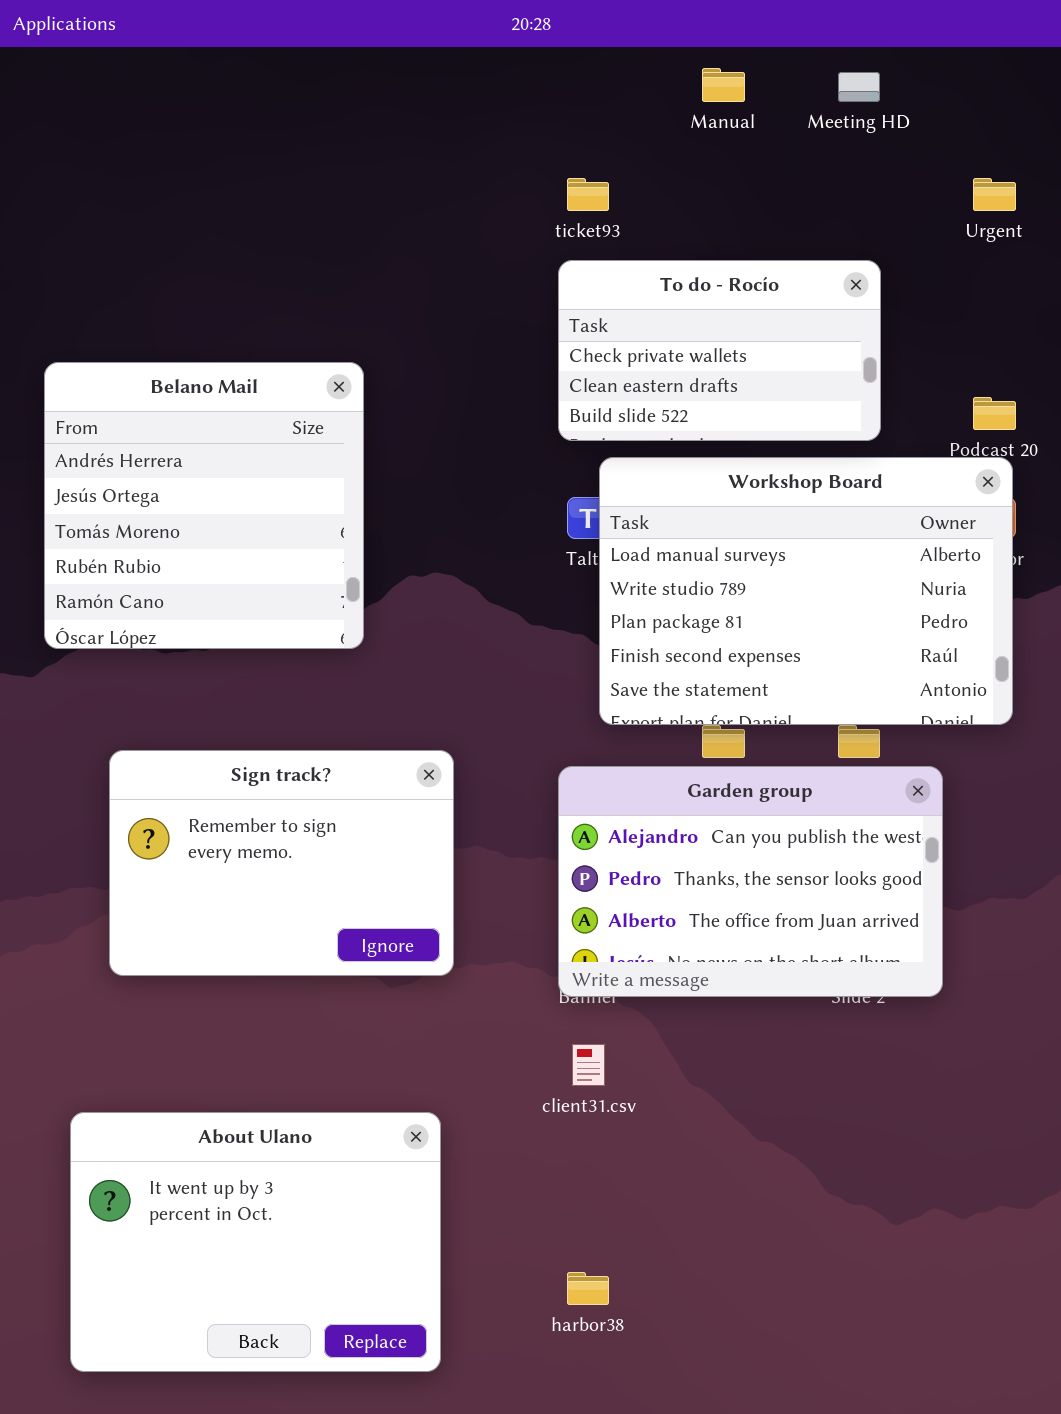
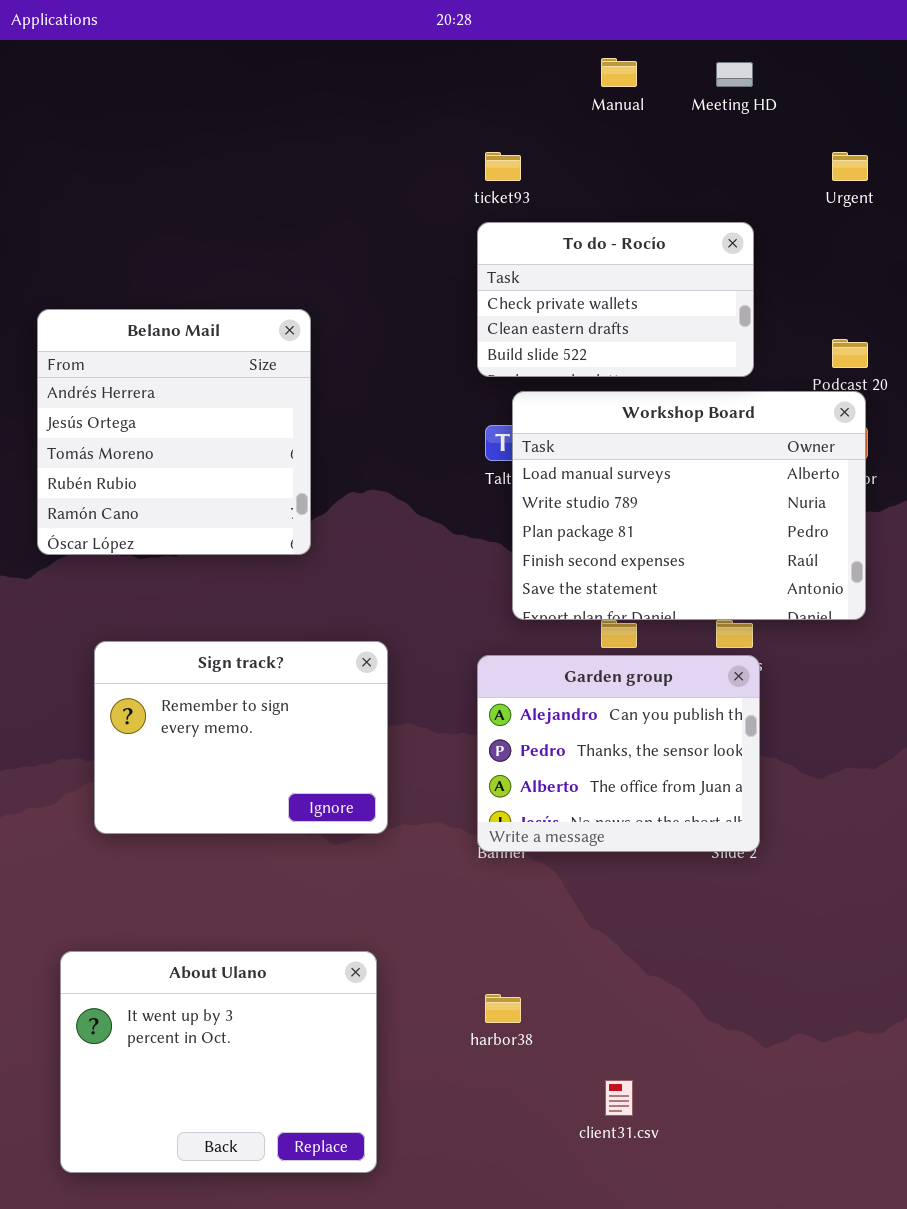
Garden group: [558,766,943,997] -> [477,655,760,852], resized
client31.csv: [572,1044,605,1086] -> [605,1080,633,1116], moved
harbor38: [567,1272,609,1305] -> [485,994,521,1023], moved

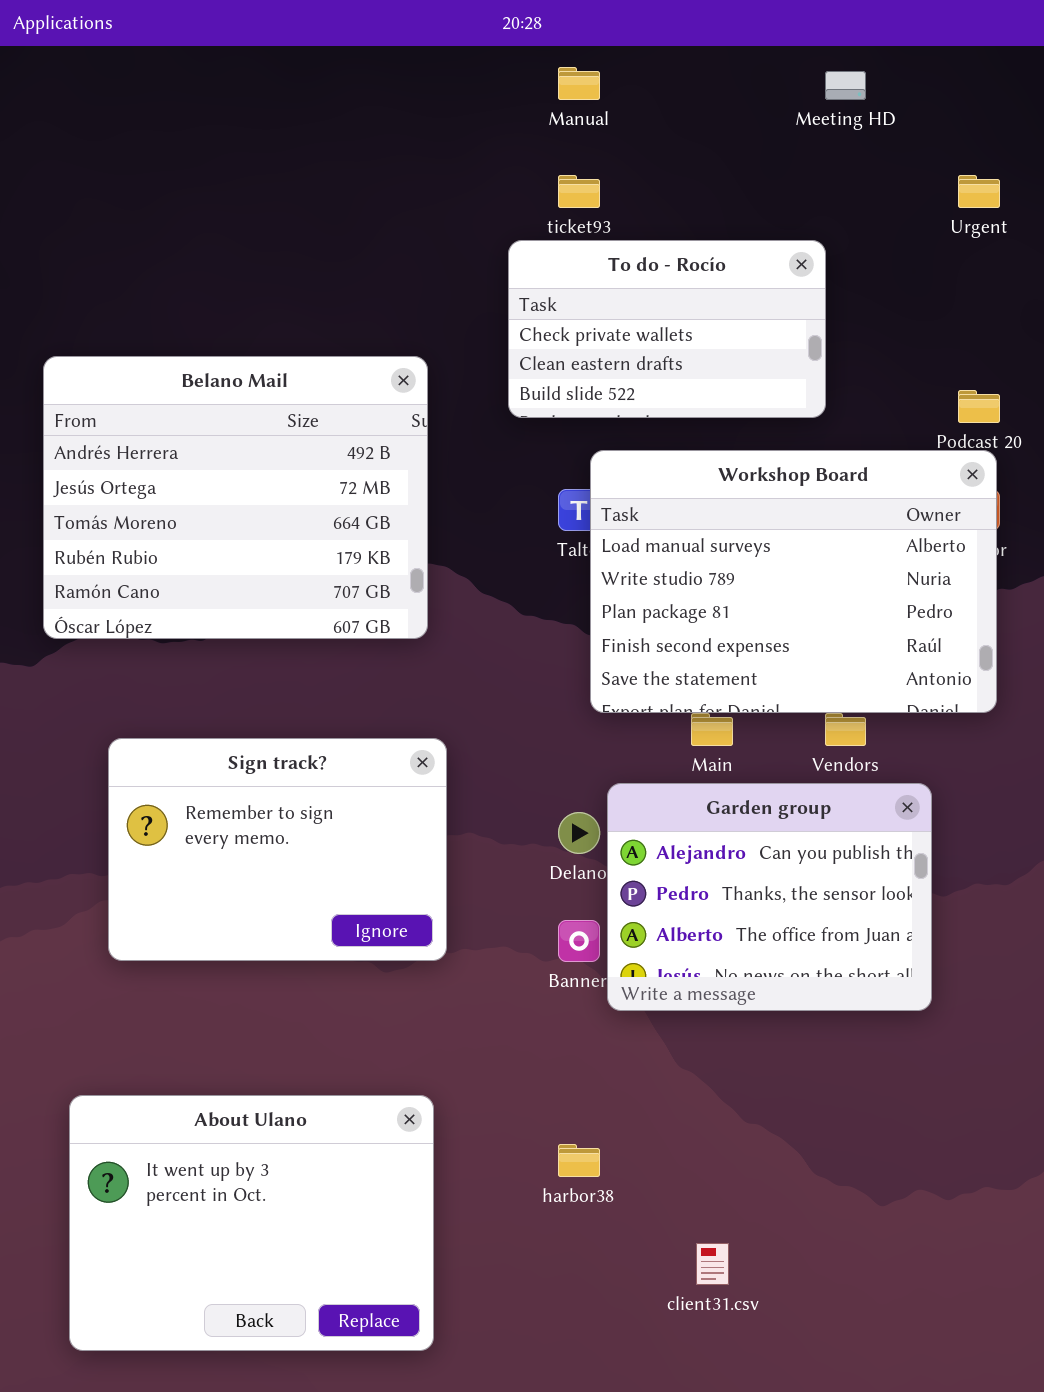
Manual: [601,58,637,87] -> [558,67,600,100], moved
To do - Rocío: [477,222,754,377] -> [508,240,826,418], moved
Belano Mail: [37,309,311,555] -> [43,356,428,639], resized
Garden group: [477,655,760,852] -> [607,783,932,1011], moved

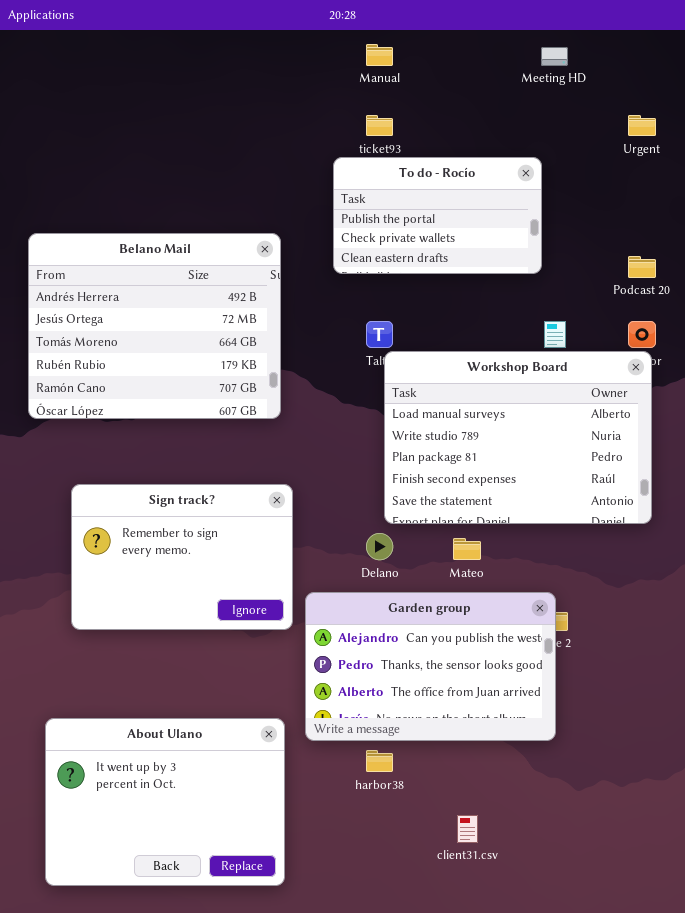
To do - Rocío: [508,240,826,418] -> [333,157,542,274], scrolled up 1 row
Workshop Board: [590,450,997,713] -> [384,351,652,524], moved
Garden group: [607,783,932,1011] -> [305,592,556,741], moved, resized

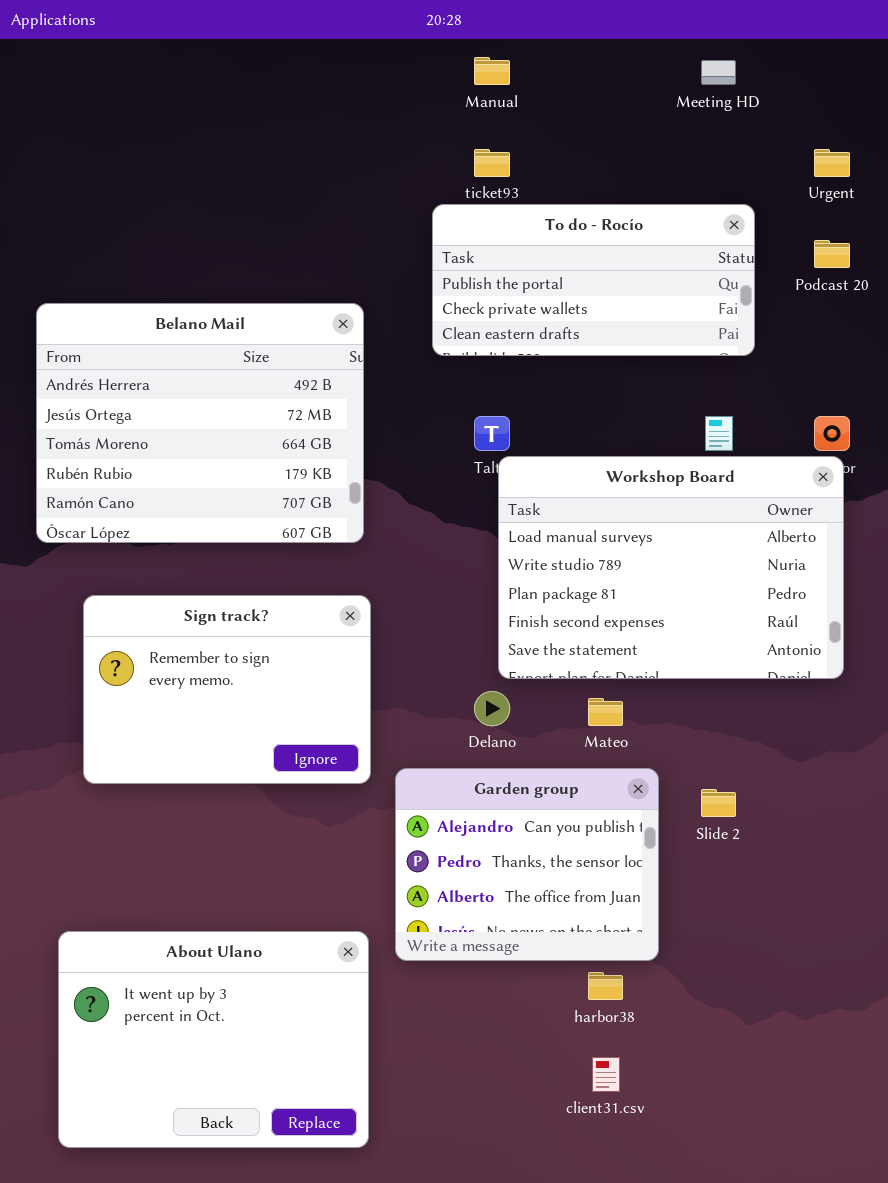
To do - Rocío: [333,157,542,274] -> [432,204,755,356], resized
Podcast 20: [628,256,656,278] -> [814,240,850,268], moved
Sign track?: [71,484,293,630] -> [83,595,371,784], moved
Garden group: [305,592,556,741] -> [395,768,659,961], resized
harbor38: [366,750,393,772] -> [588,972,623,1000], moved

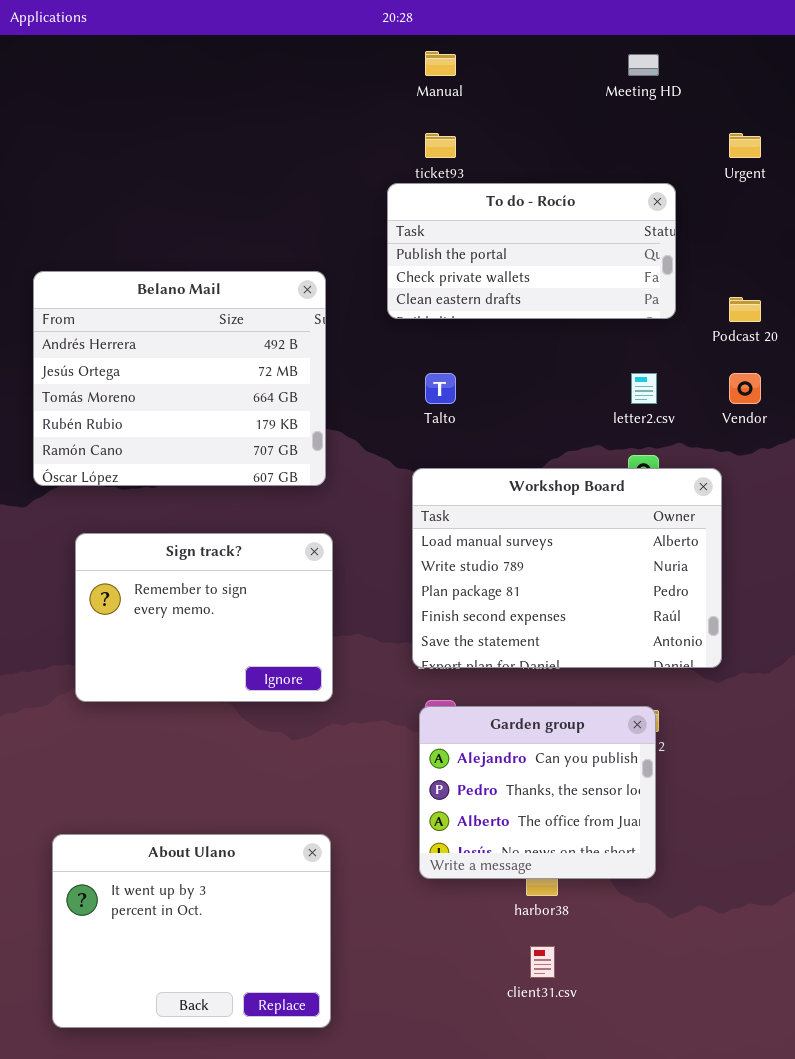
Podcast 20: [814,240,850,268] -> [729,297,761,322], moved
Workshop Board: [498,456,844,679] -> [412,468,722,668], moved
Garden group: [395,768,659,961] -> [419,706,656,879], moved

